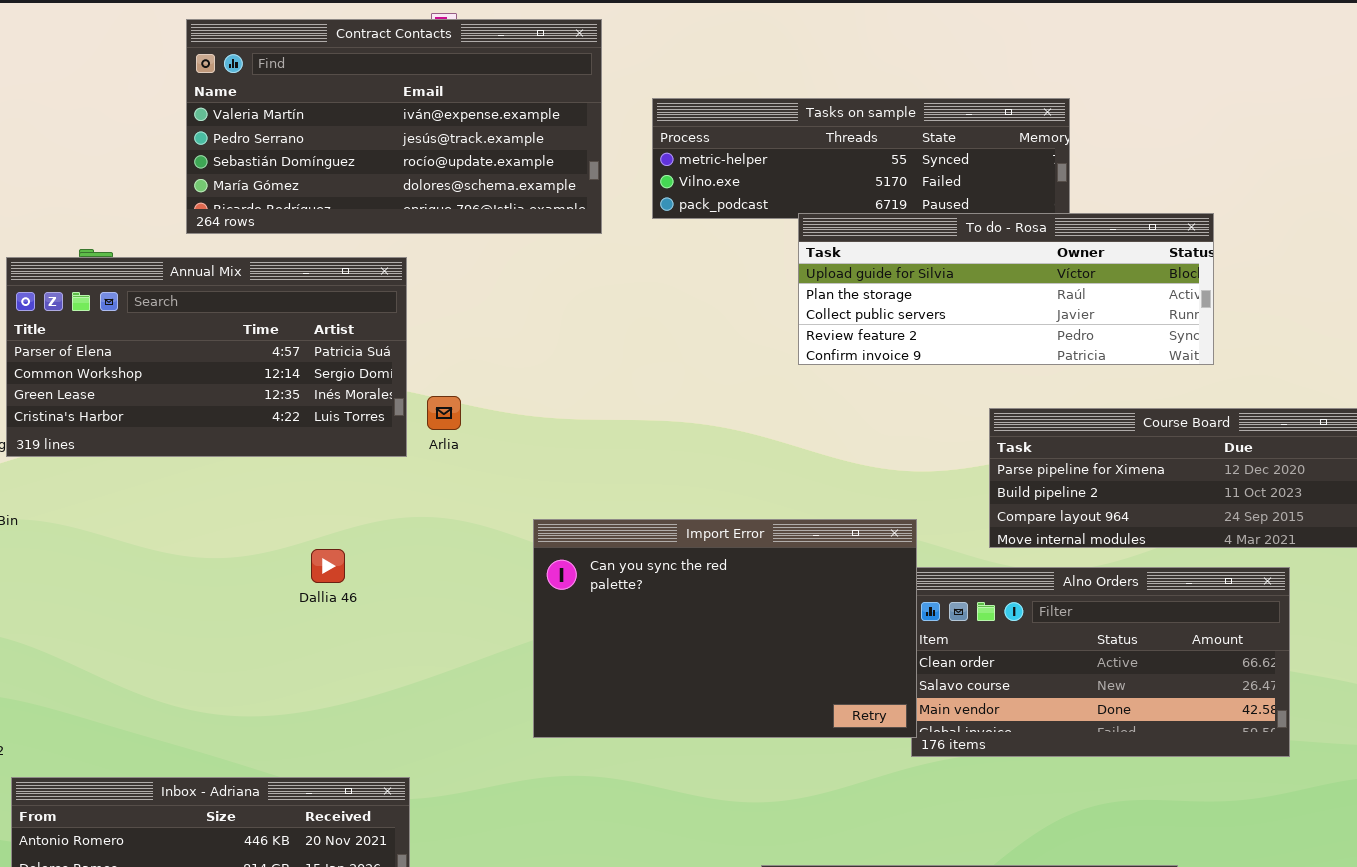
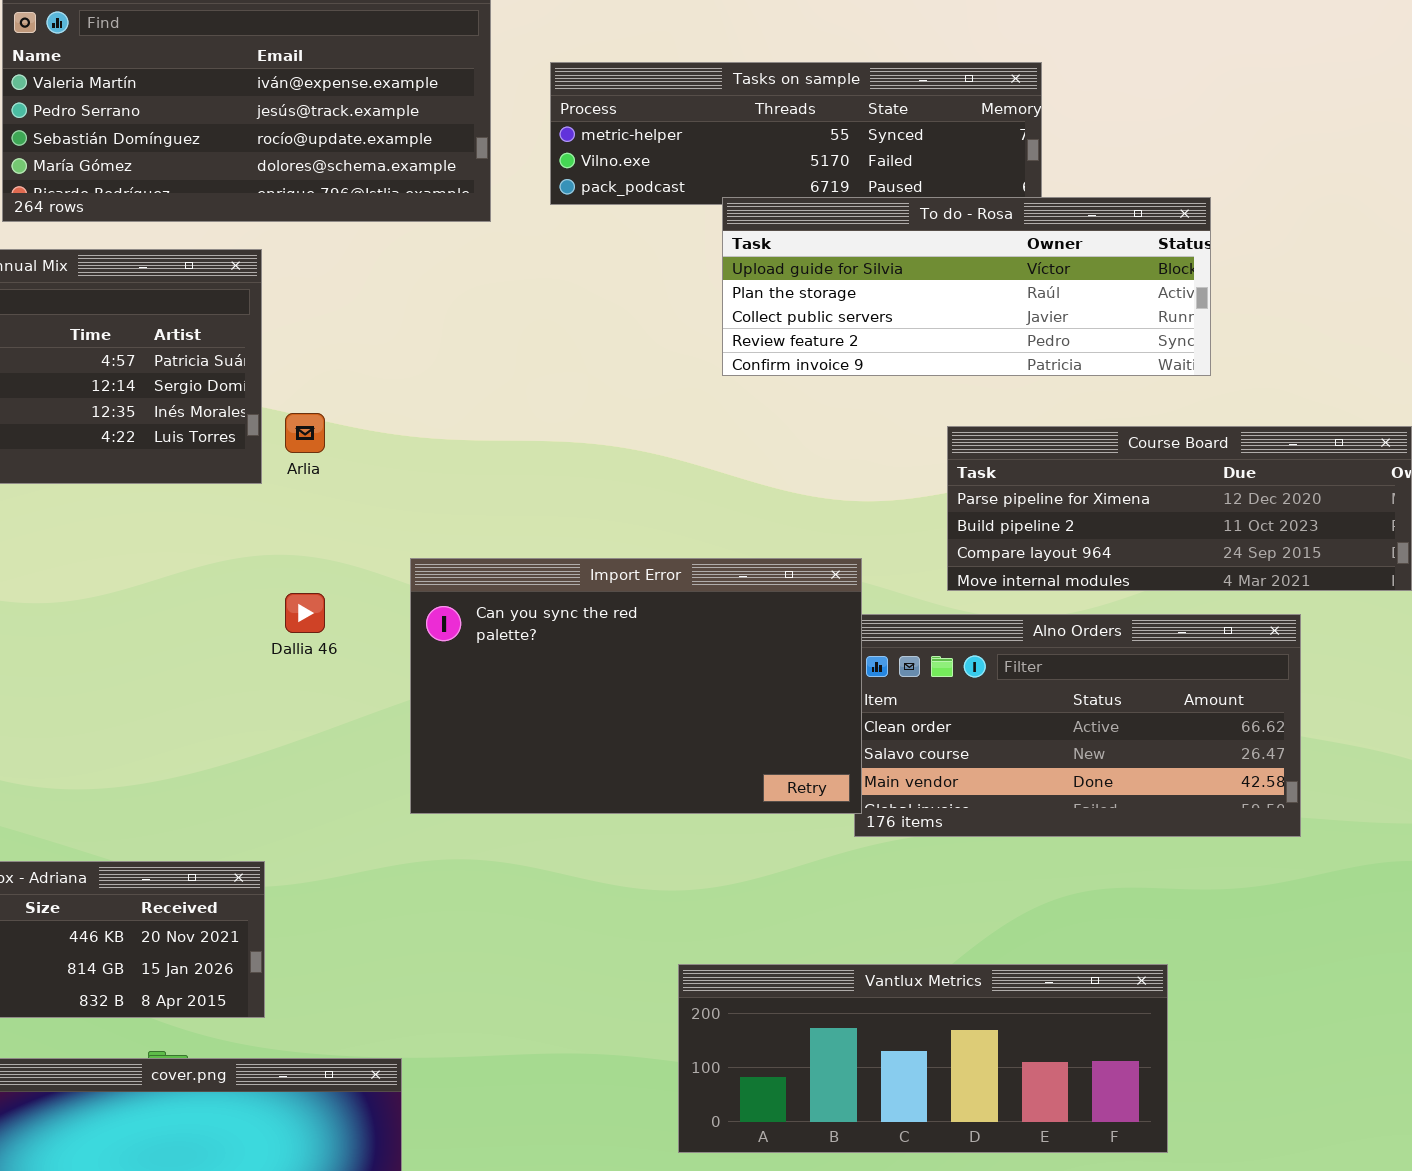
Dallia 46: [311,549,345,583] -> [285,593,325,633], moved

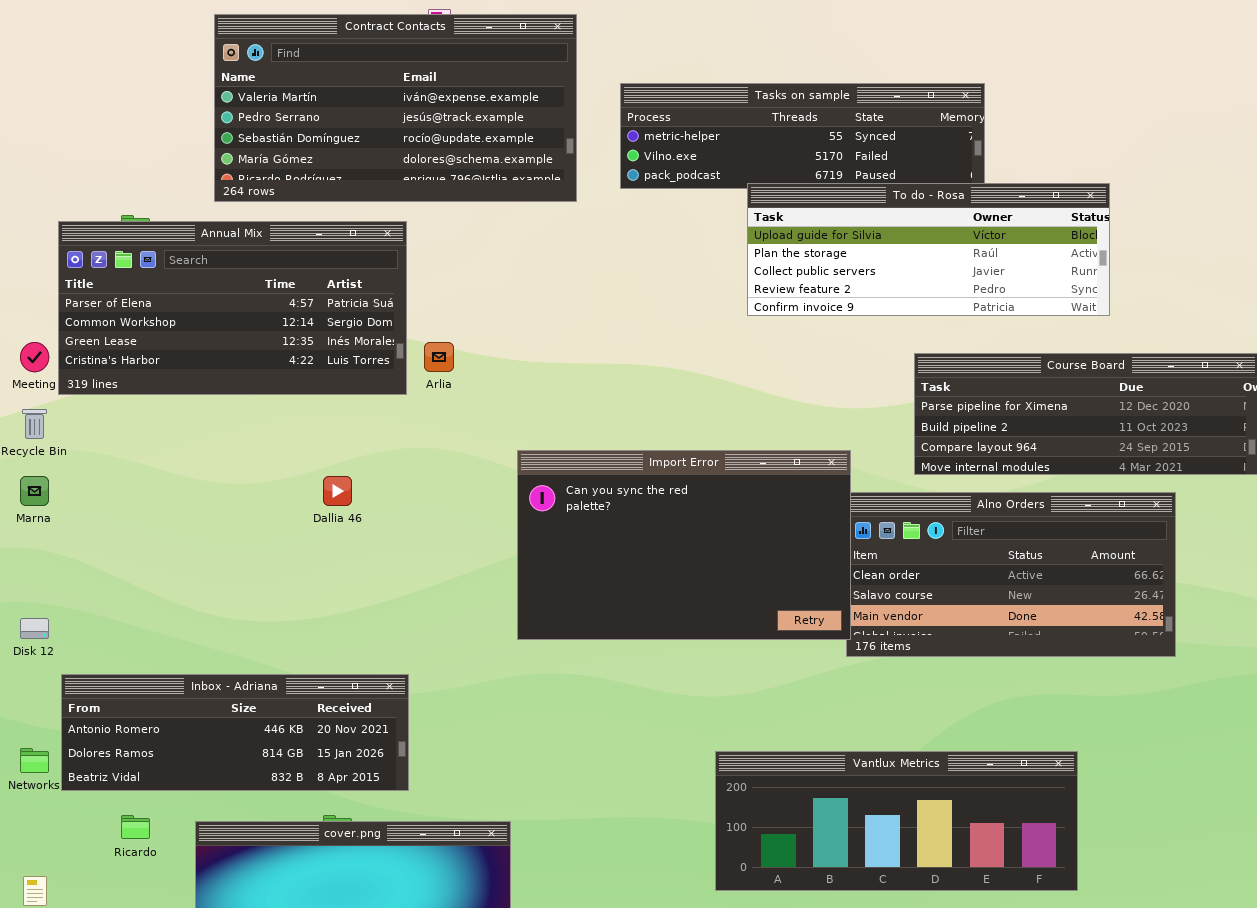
Dallia 46: [285,593,325,633] -> [323,476,352,506], moved

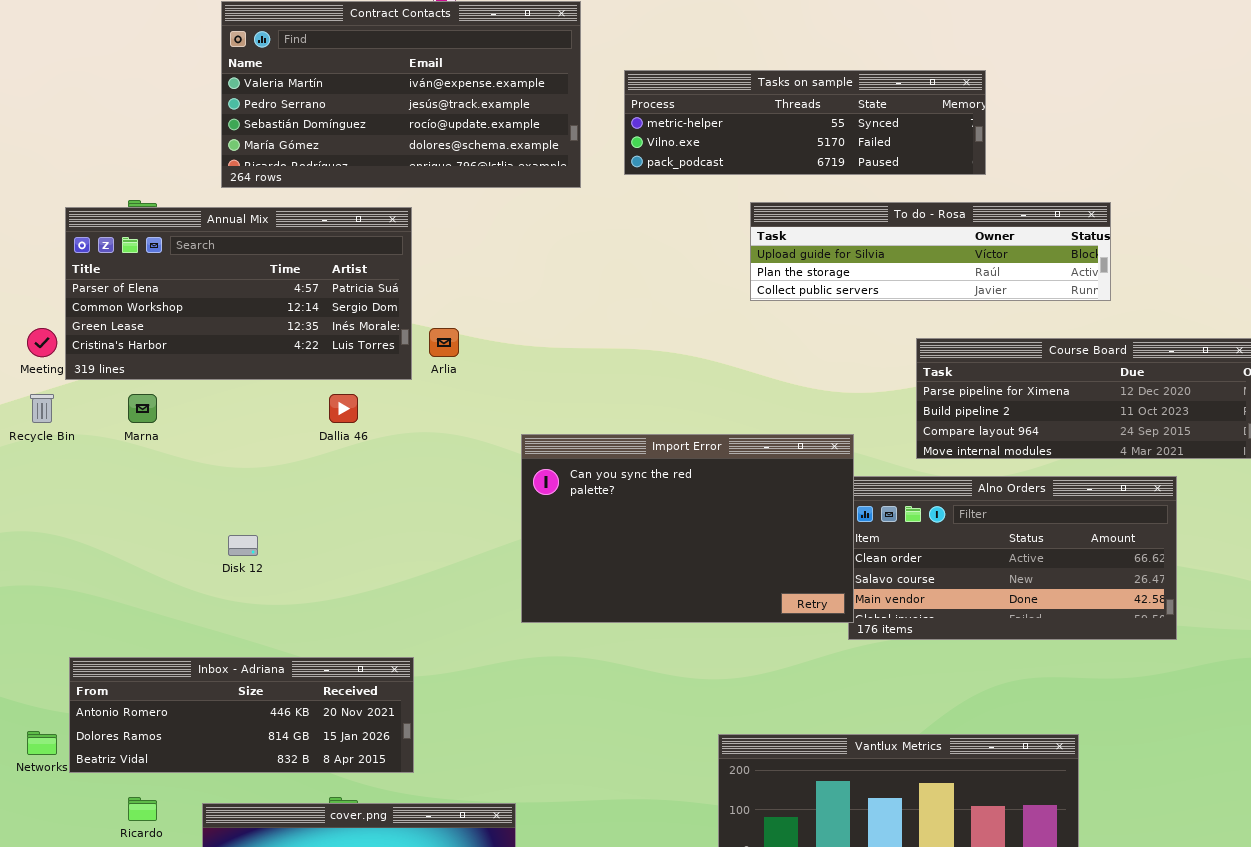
To do - Rosa: [747,183,1110,316] -> [750,202,1111,301], resized
Marna: [20,476,49,506] -> [128,394,157,423], moved
Dallia 46: [323,476,352,506] -> [329,394,358,423], moved
Disk 12: [20,618,49,639] -> [228,535,258,556], moved

